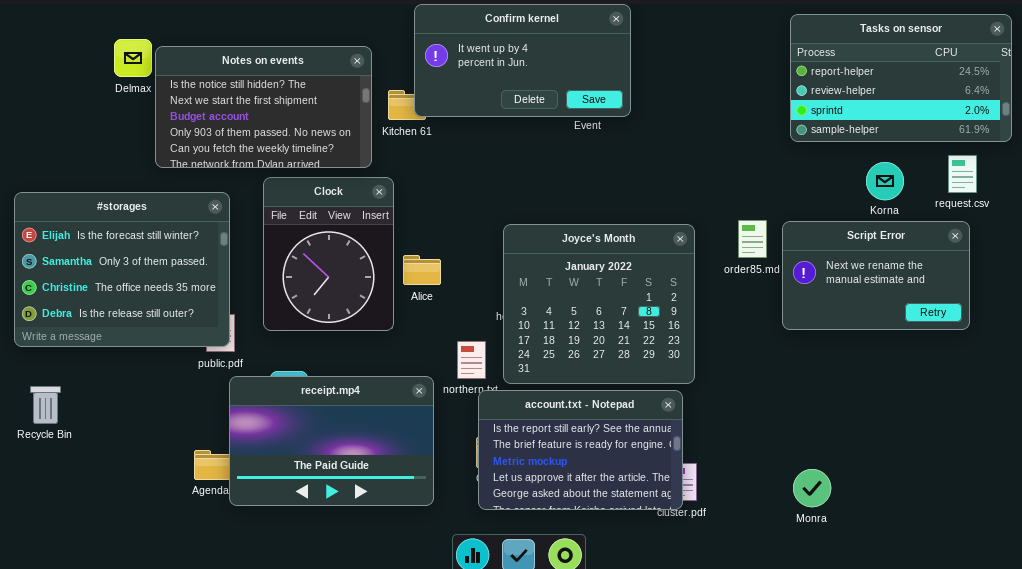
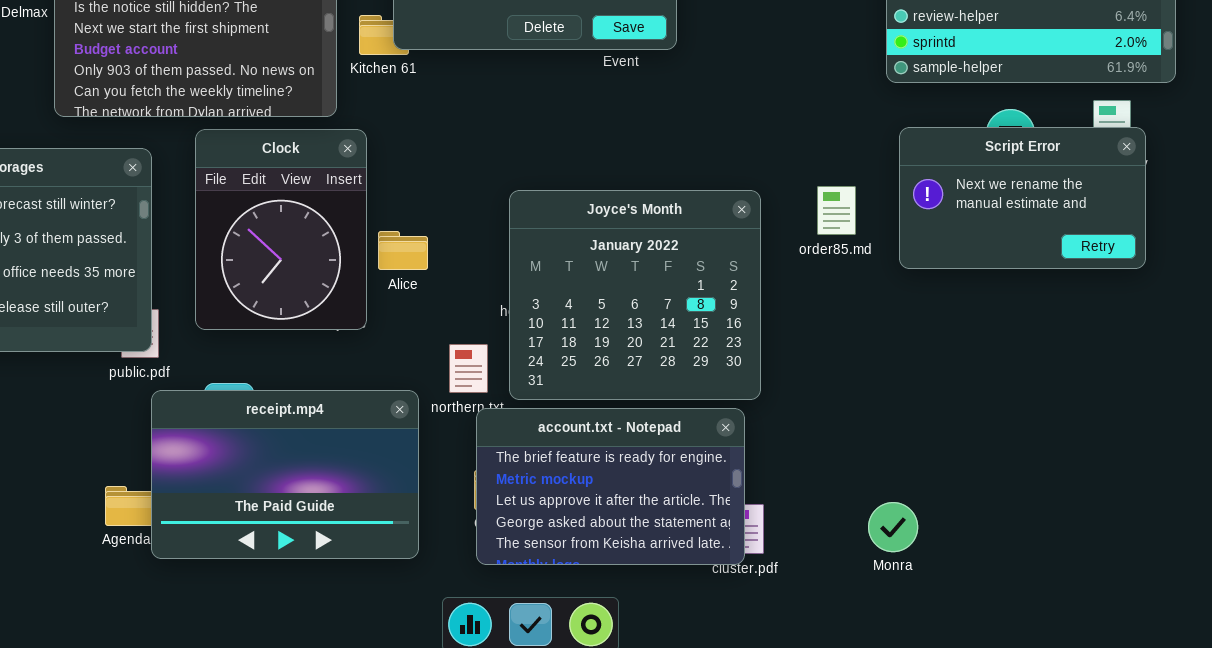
Script Error: [782,221,970,330] -> [899,127,1146,269], moved
account.txt - Notepad: [478,390,683,510] -> [476,408,745,565], scrolled down 1 row
Monra: [793,469,831,507] -> [868,502,918,552], moved

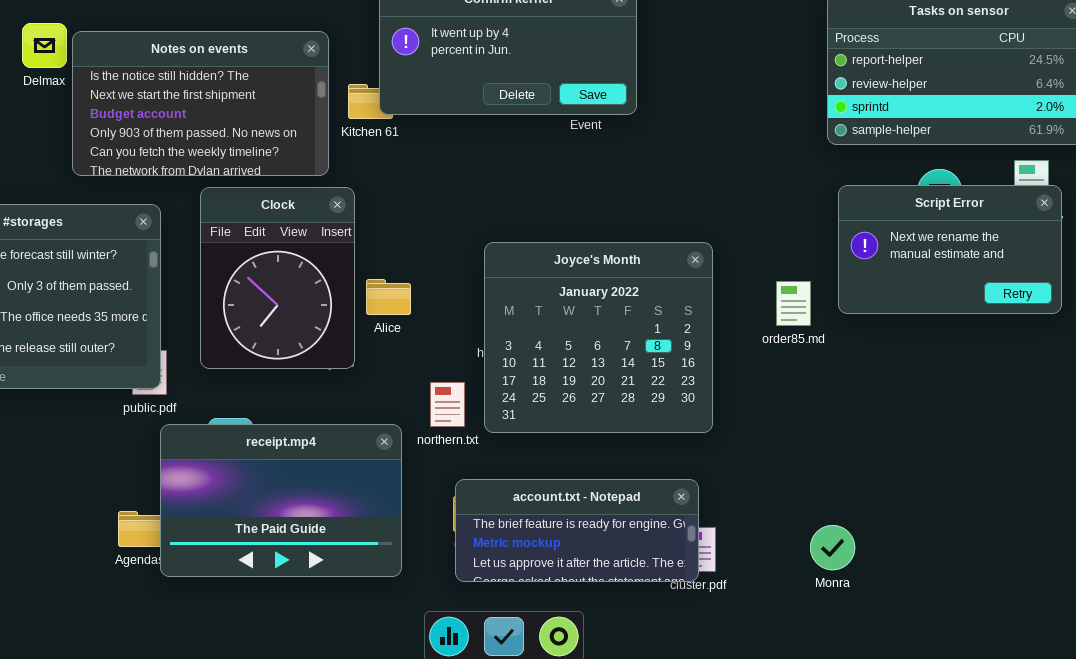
order85.md: [817,186,856,235] -> [776,281,811,326], moved
account.txt - Notepad: [476,408,745,565] -> [455,479,699,582], resized

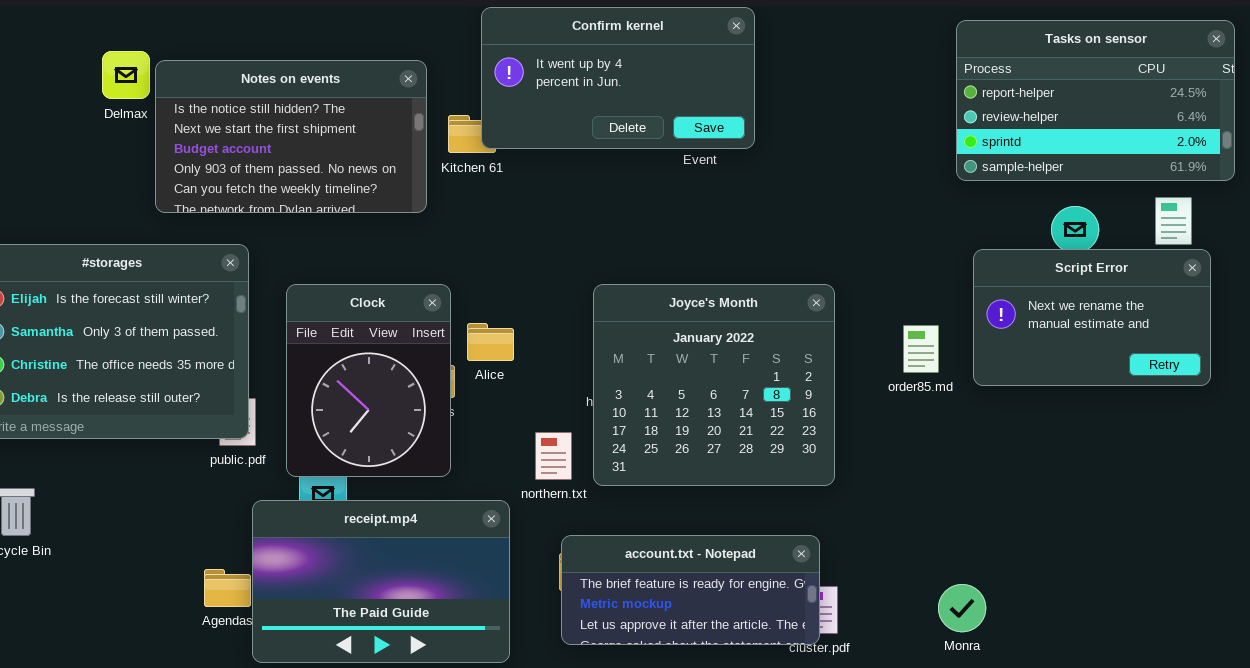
Script Error: [838,185,1062,314] -> [973,249,1211,386], moved
Clock: [200,187,355,369] -> [286,284,451,477], moved
receipt.mp4: [160,424,402,577] -> [252,500,510,663], moved

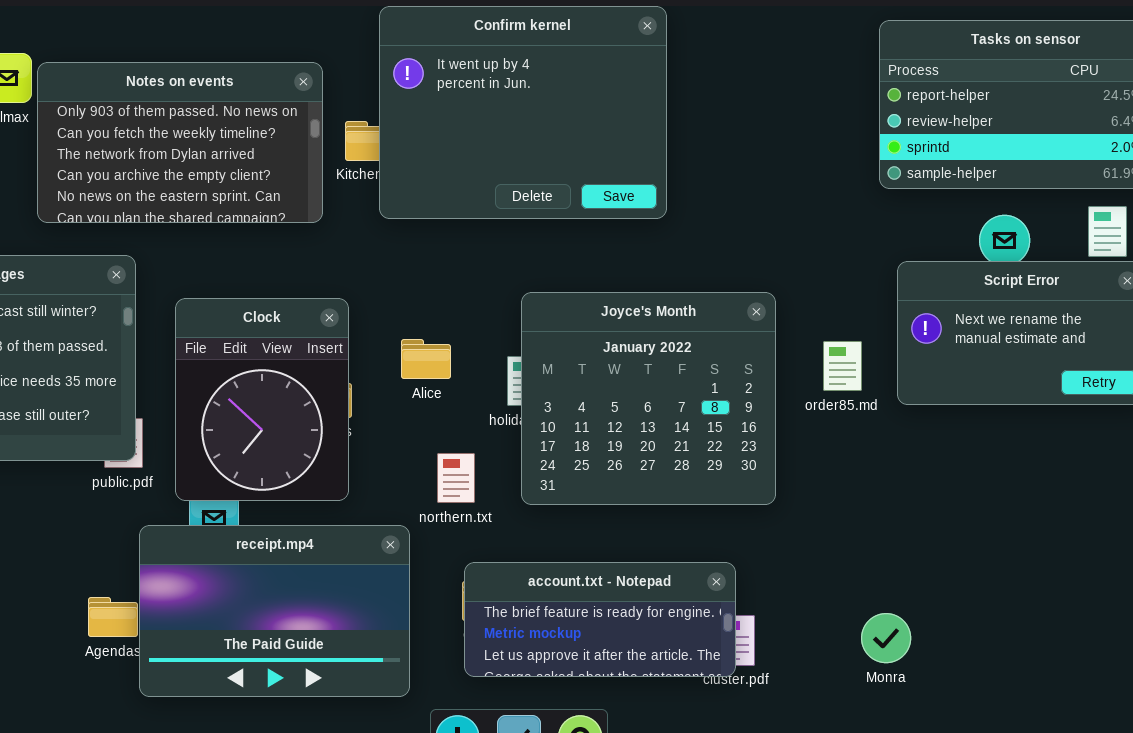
Confirm kernel: [481,7,755,149] -> [379,6,667,219], resized
Notes on events: [155,60,427,213] -> [37,62,323,223], scrolled down 3 rows
Joyce's Month: [593,284,835,486] -> [521,292,776,505], moved
Alice: [467,323,514,361] -> [401,339,451,379], moved

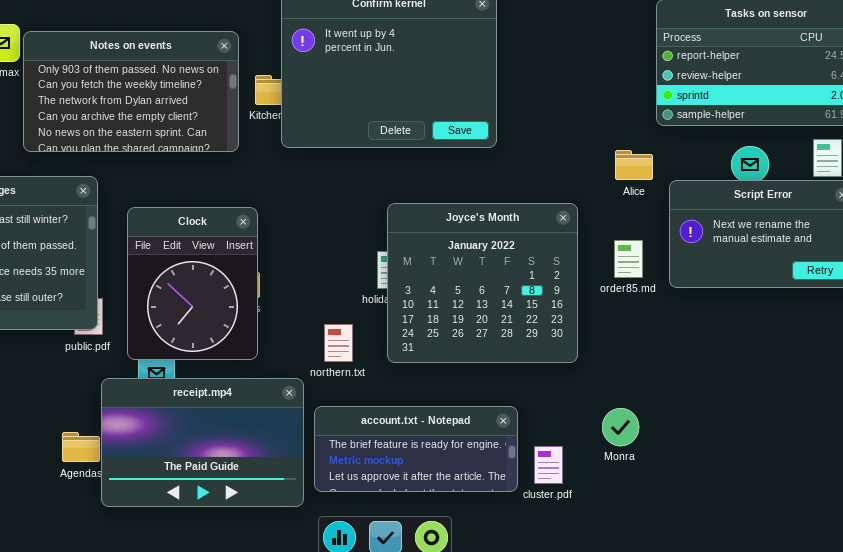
Alice: [401,339,451,379] -> [615,150,653,180], moved
account.txt - Notepad: [464,562,736,677] -> [314,406,518,492], moved
Monra: [861,613,911,663] -> [602,408,639,446], moved

